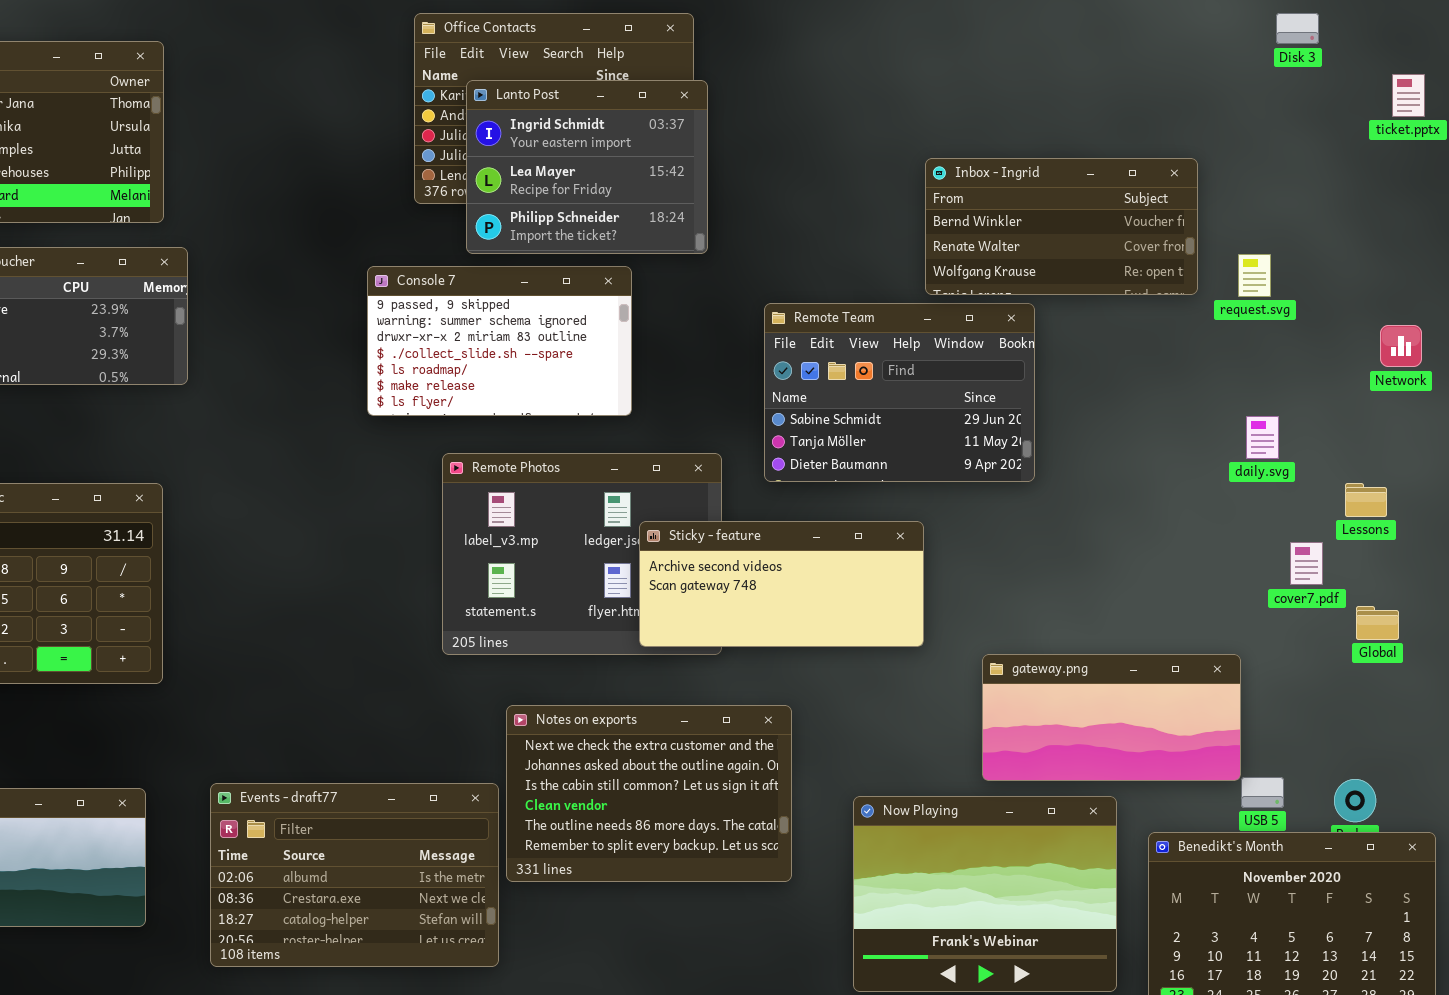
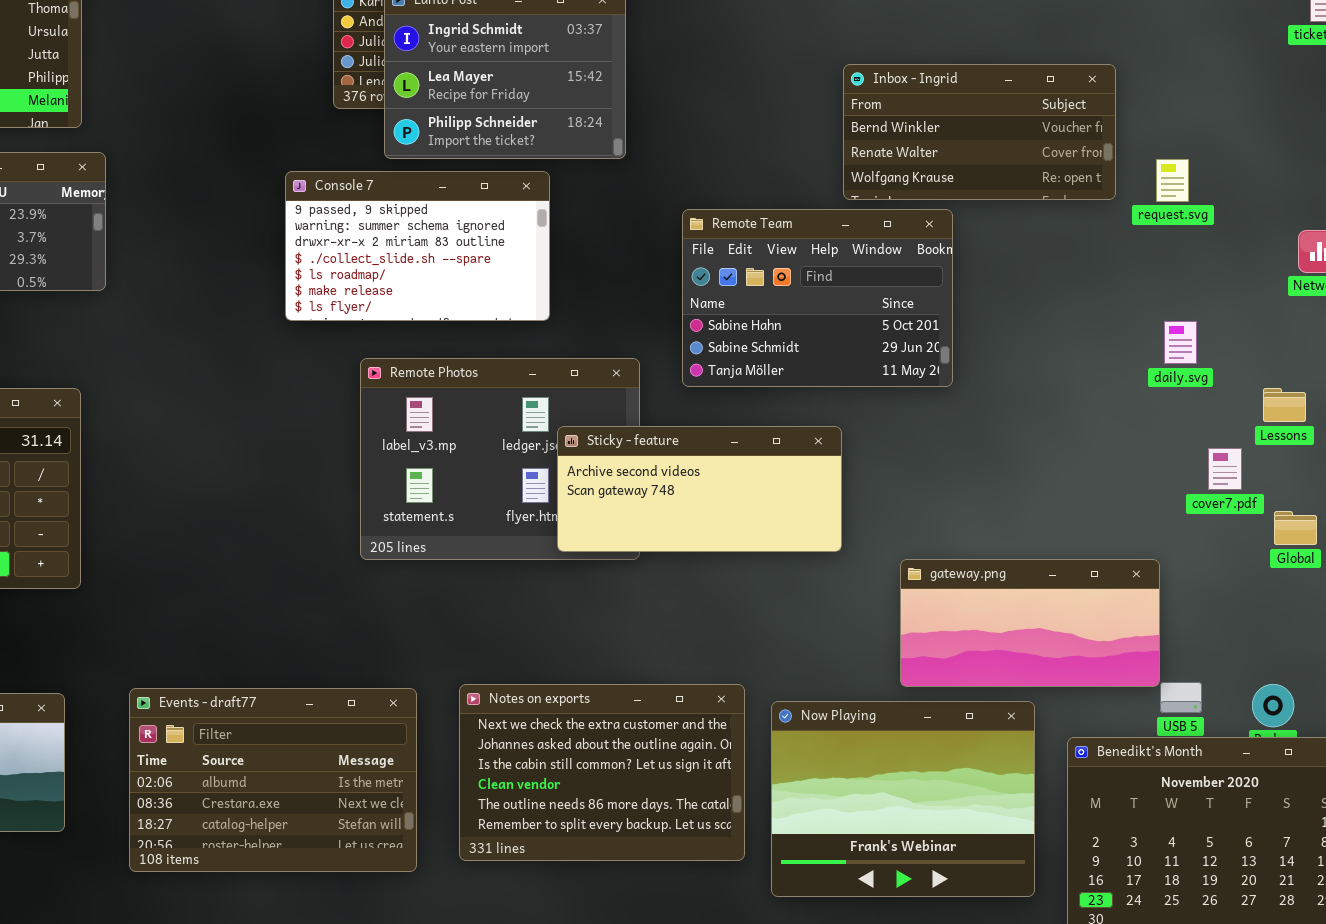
Remote Team: [764,303,1035,482] -> [682,209,953,387], scrolled up 1 row
Notes on exports: [506,705,792,882] -> [459,684,745,861], moved

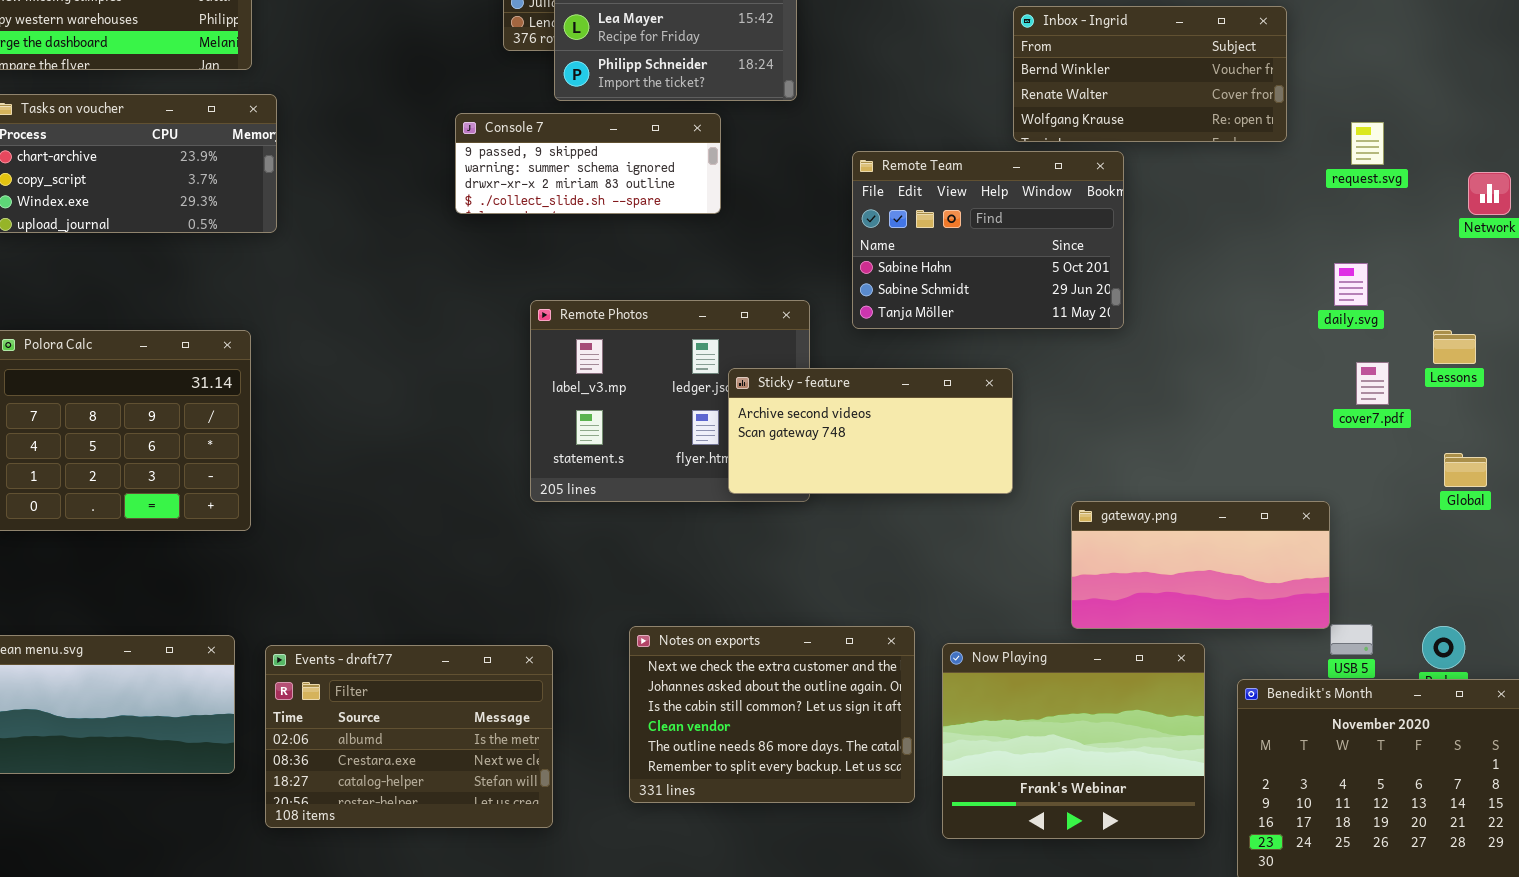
request.svg: [1156,159,1189,202] -> [1351,122,1384,165], moved
Console 7: [285,171,550,321] -> [455,113,721,214], resized
cover7.pdf: [1208,448,1242,490] -> [1356,362,1389,405], moved
Events - draft77: [129,688,417,872] -> [265,645,553,828], moved

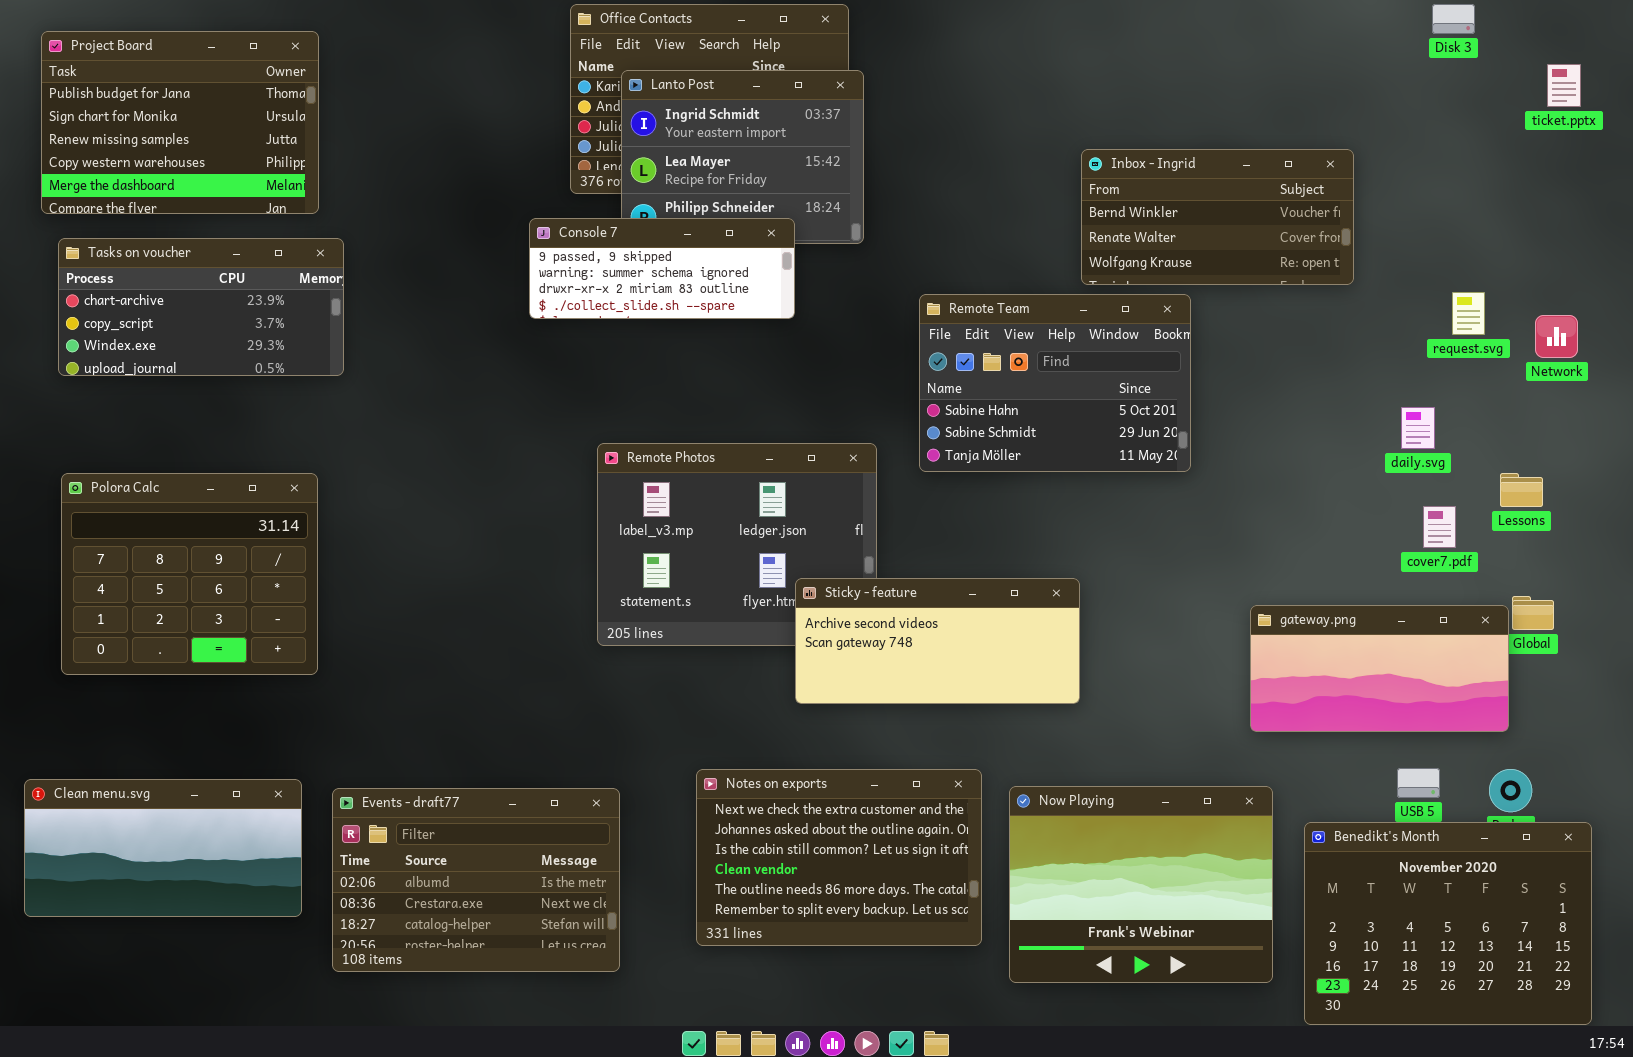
Console 7: [455,113,721,214] -> [529,218,795,319], moved
request.svg: [1351,122,1384,165] -> [1452,292,1485,335], moved
Sticky - feature: [728,368,1013,494] -> [795,578,1080,704], moved
gateway.png: [1071,501,1330,629] -> [1250,605,1509,732], moved

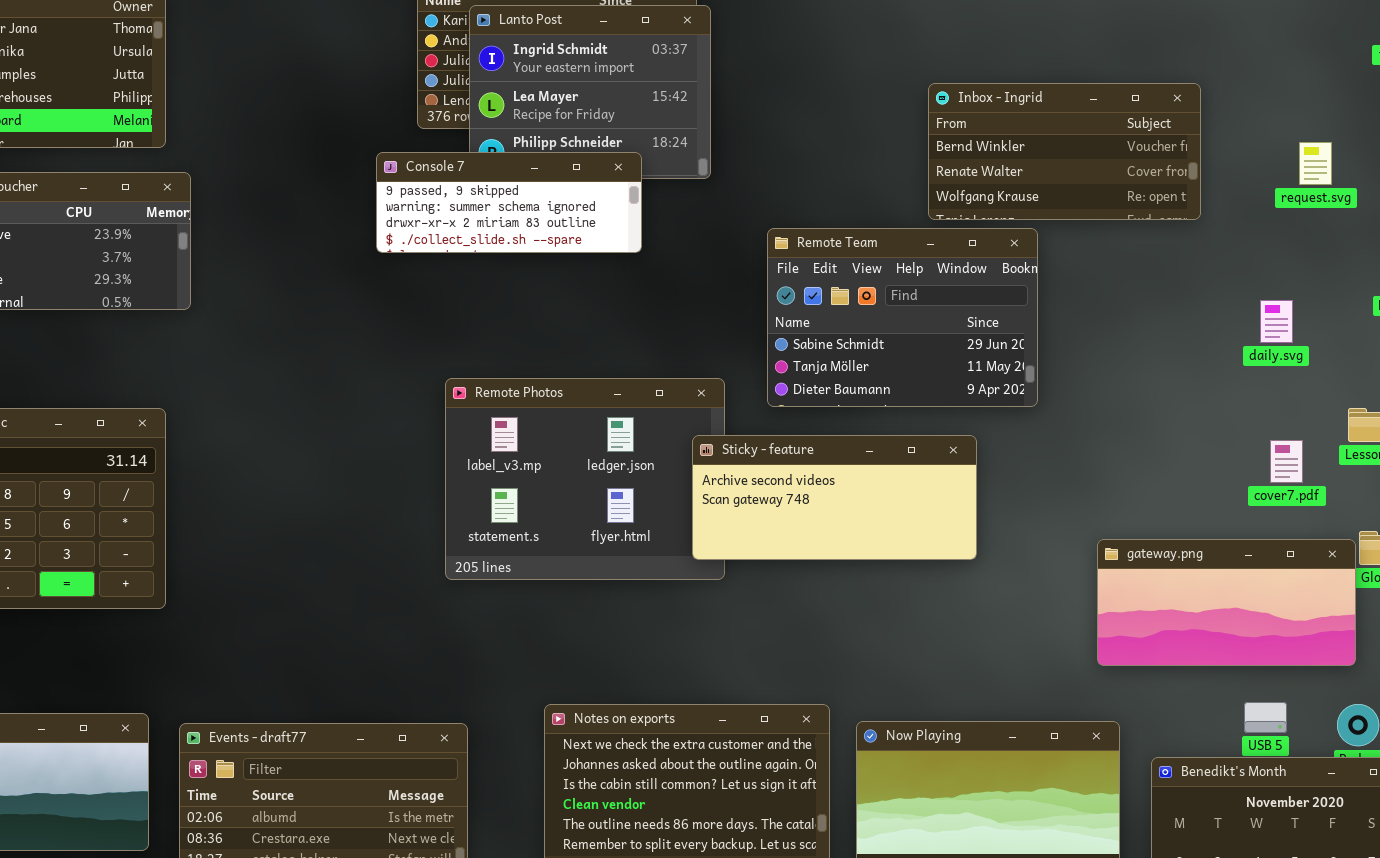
request.svg: [1452,292,1485,335] -> [1299,142,1332,185], moved
Remote Team: [919,294,1191,472] -> [767,228,1038,407], scrolled down 1 row
daily.svg: [1401,407,1435,449] -> [1260,300,1293,343], moved
Sticky - feature: [795,578,1080,704] -> [692,435,977,560], moved

